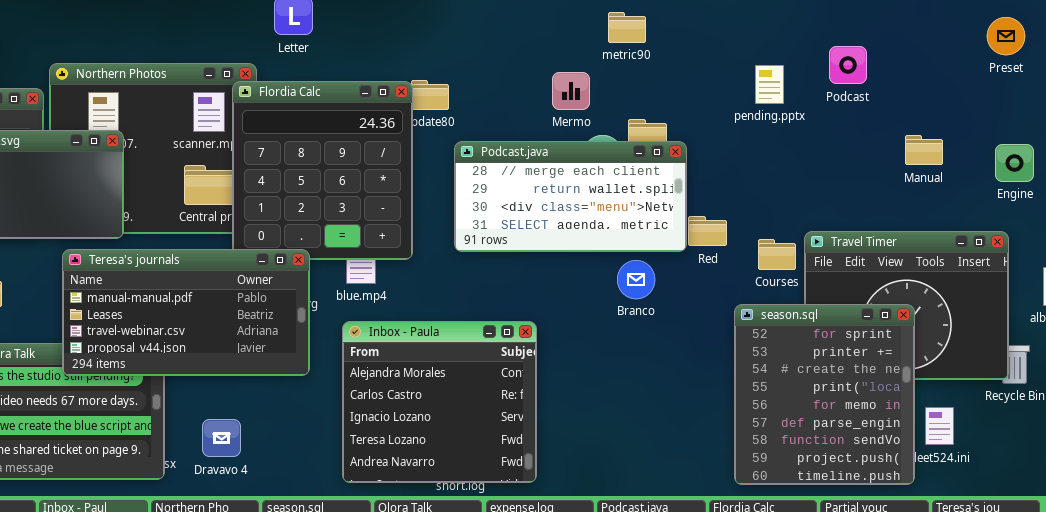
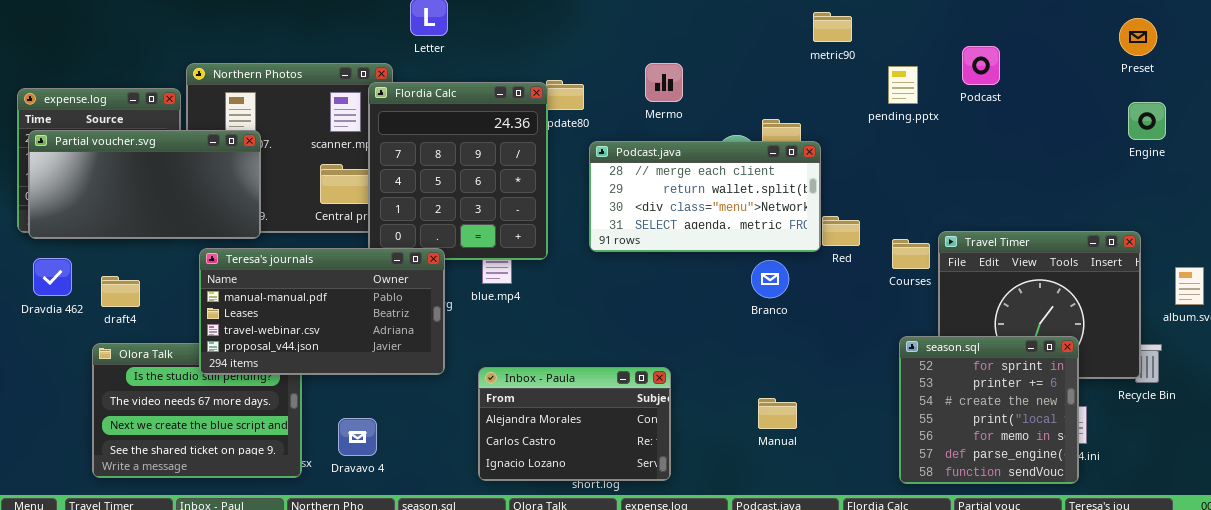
metric90: [608,12,646,43] -> [813,12,852,42], moved
Mermo: [552,72,590,110] -> [645,63,683,102], moved
Manual: [905,135,943,165] -> [758,398,797,429], moved
Engine: [995,144,1034,182] -> [1128,102,1166,140], moved
season.sql: [734,304,915,485] -> [899,336,1079,484], moved, resized
Inbox - Paula: [342,321,537,483] -> [478,367,671,481], resized

